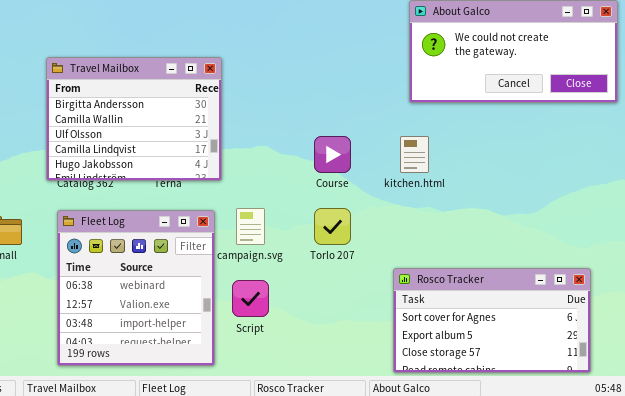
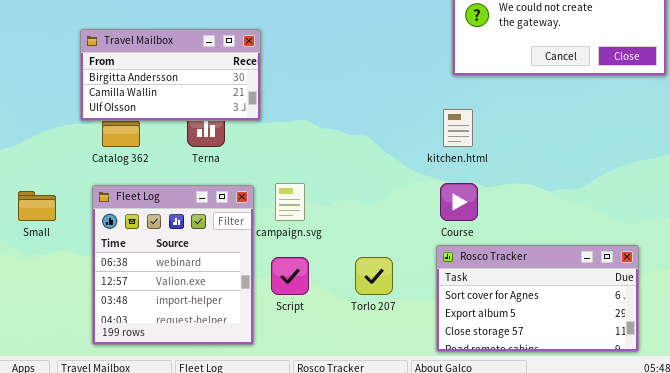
Travel Mailbox: [46,57,222,181] -> [80,29,261,121], resized
Course: [314,136,351,173] -> [440,183,478,221], moved
Torlo 207: [314,208,351,245] -> [355,257,393,295], moved

